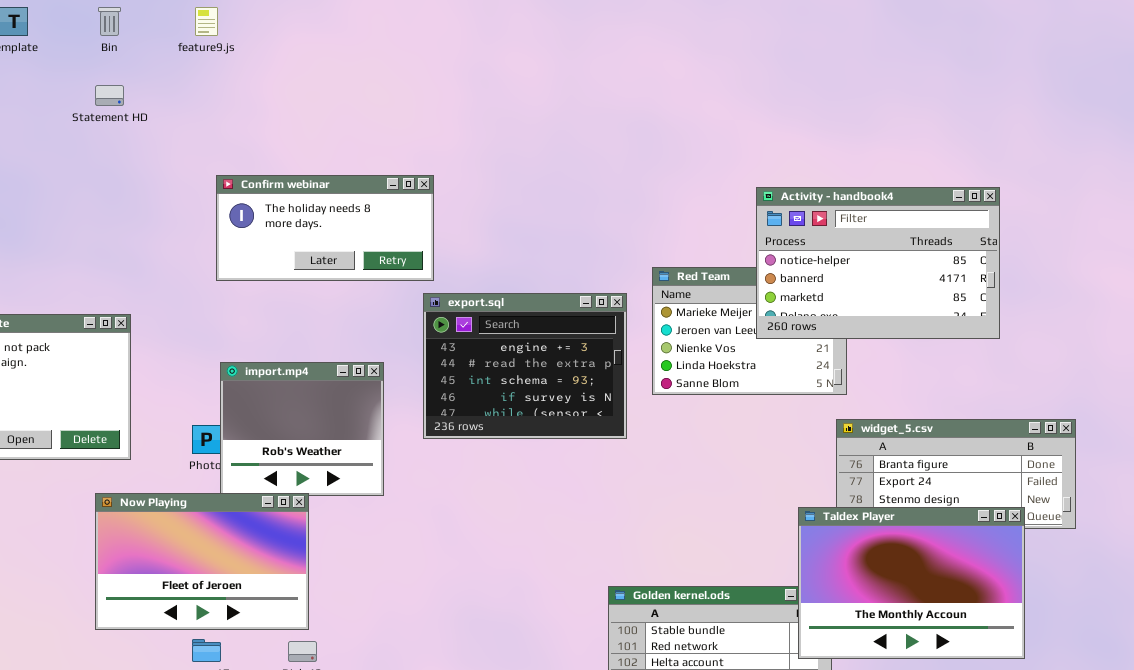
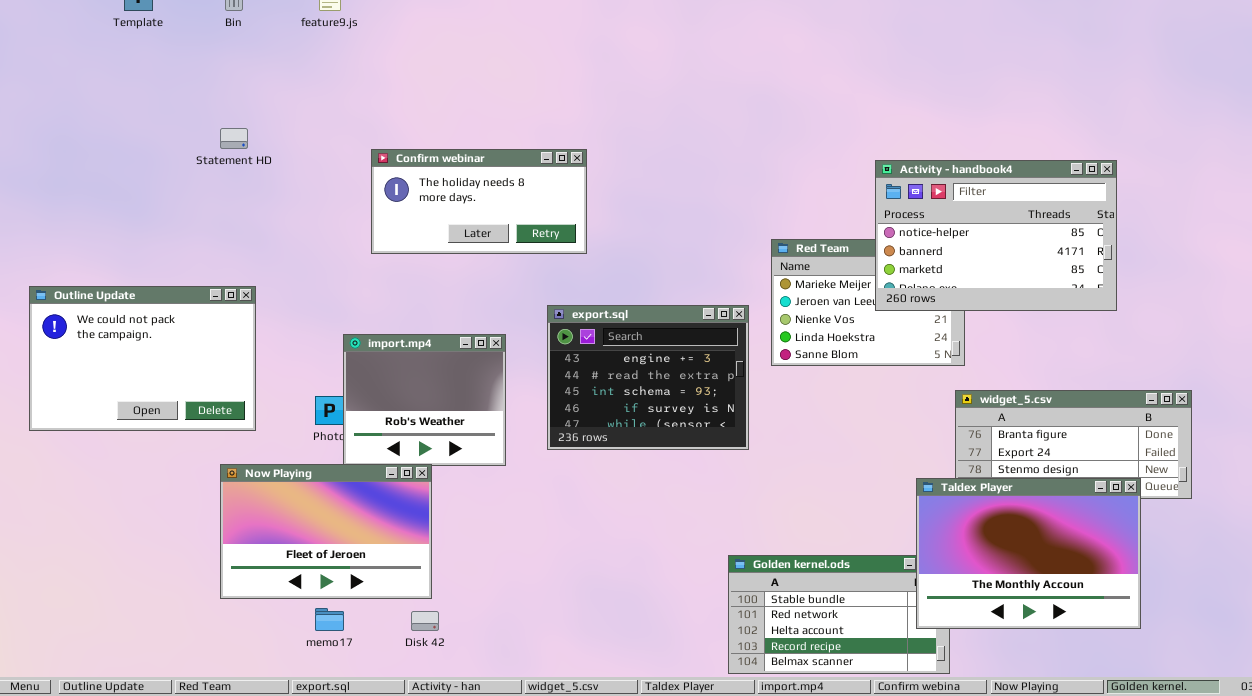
Statement HD: [95,85,124,106] -> [220,128,248,149], moved
Confirm webinar: [216,175,434,281] -> [371,149,587,254], moved
export.sql: [423,293,627,439] -> [547,305,749,450], moved

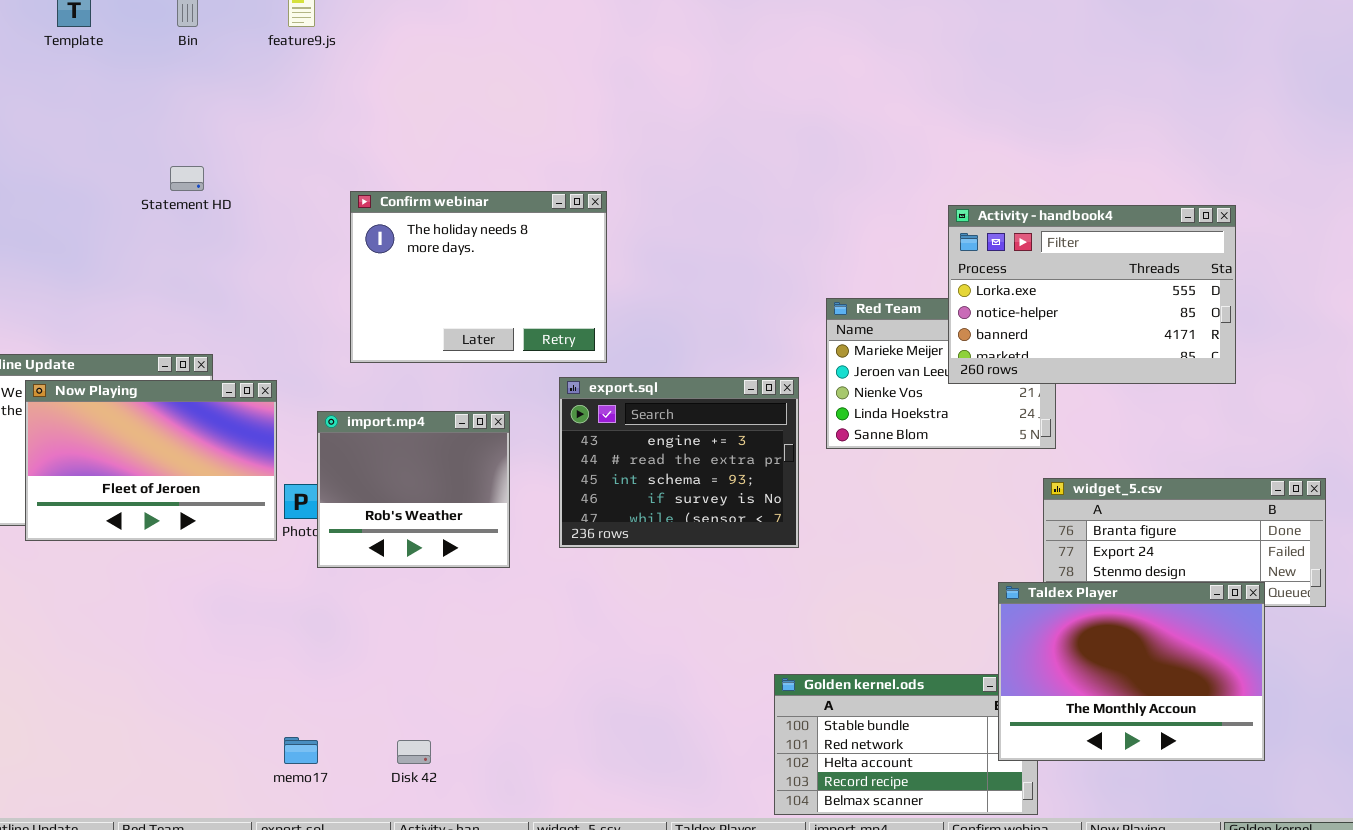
Confirm webinar: [371,149,587,254] -> [350,191,607,363], resized
Activity - handbook4: [875,160,1117,311] -> [948,205,1236,384], scrolled up 1 row
Now Playing: [220,464,432,599] -> [25,380,277,541], moved

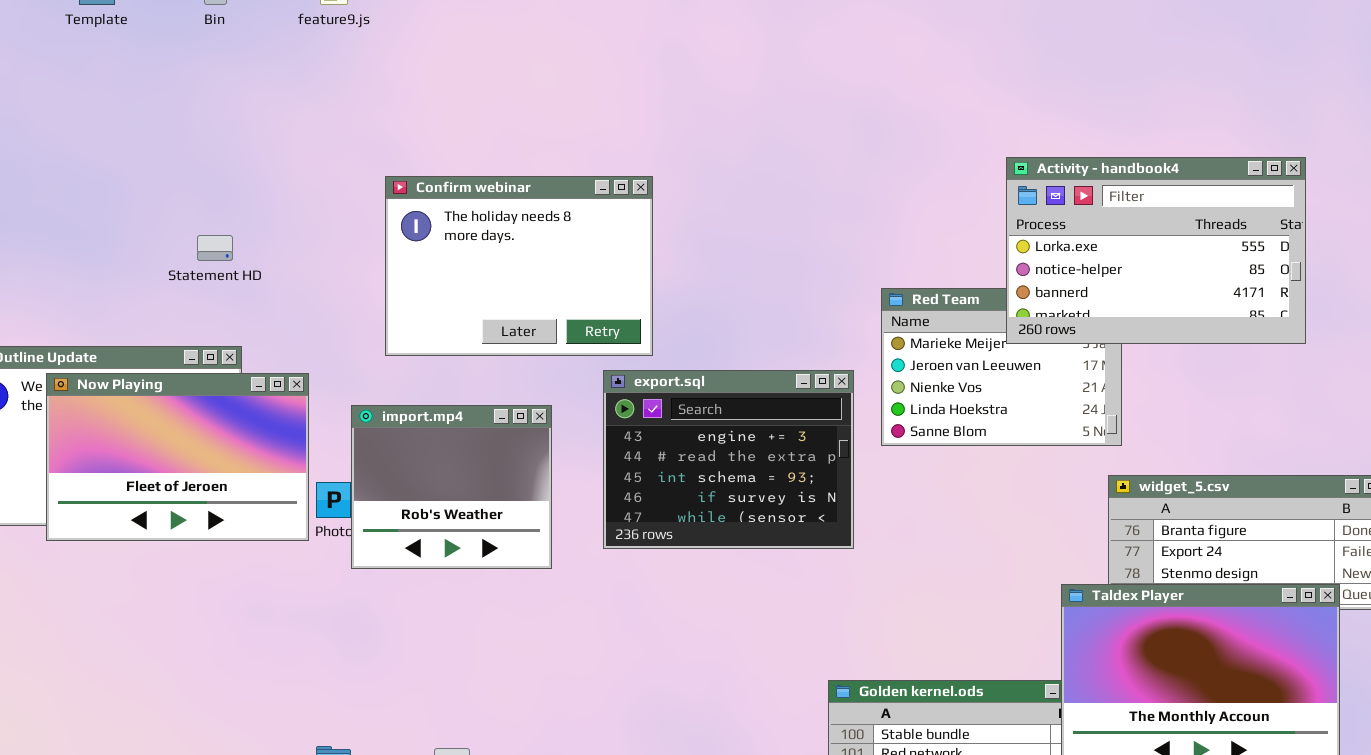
Statement HD: [170,166,204,191] -> [197,235,233,261], moved
Activity - handbook4: [948,205,1236,384] -> [1006,157,1306,344], moved

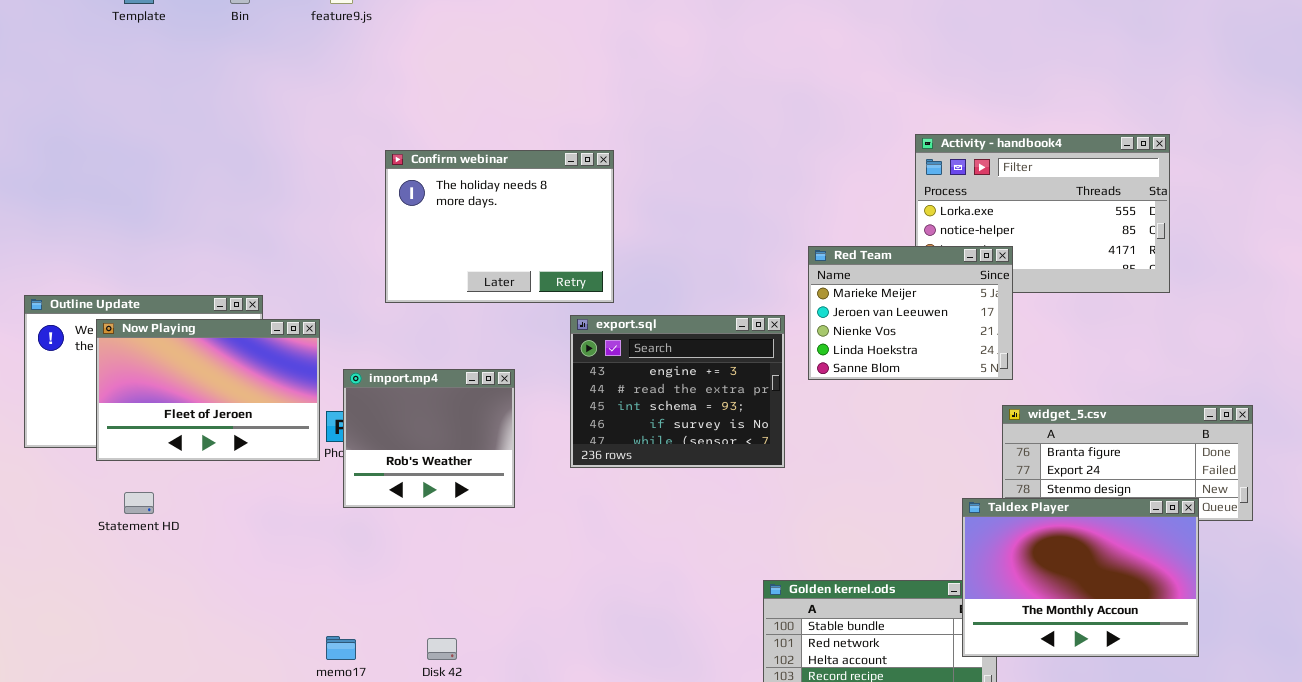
Statement HD: [197,235,233,261] -> [124,492,154,514], moved
Red Team: [881,288,1122,446] -> [808,246,1013,380], raised
import.mp4: [351,405,552,569] -> [343,369,515,508], moved

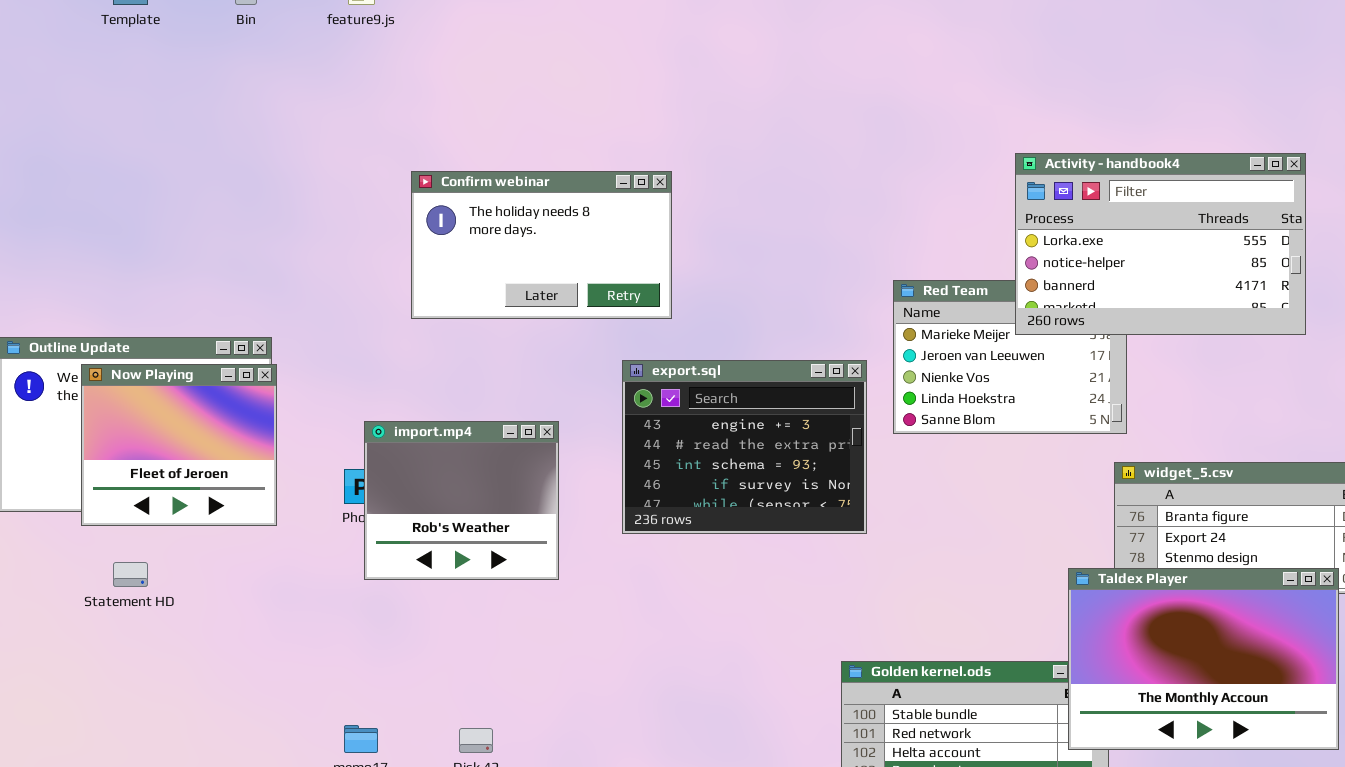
Activity - handbook4: [915,134,1170,293] -> [1015,153,1306,335], raised
Confirm webinar: [385,150,614,303] -> [411,171,672,319], resized
Now Playing: [96,319,320,461] -> [81,364,277,526], resized

